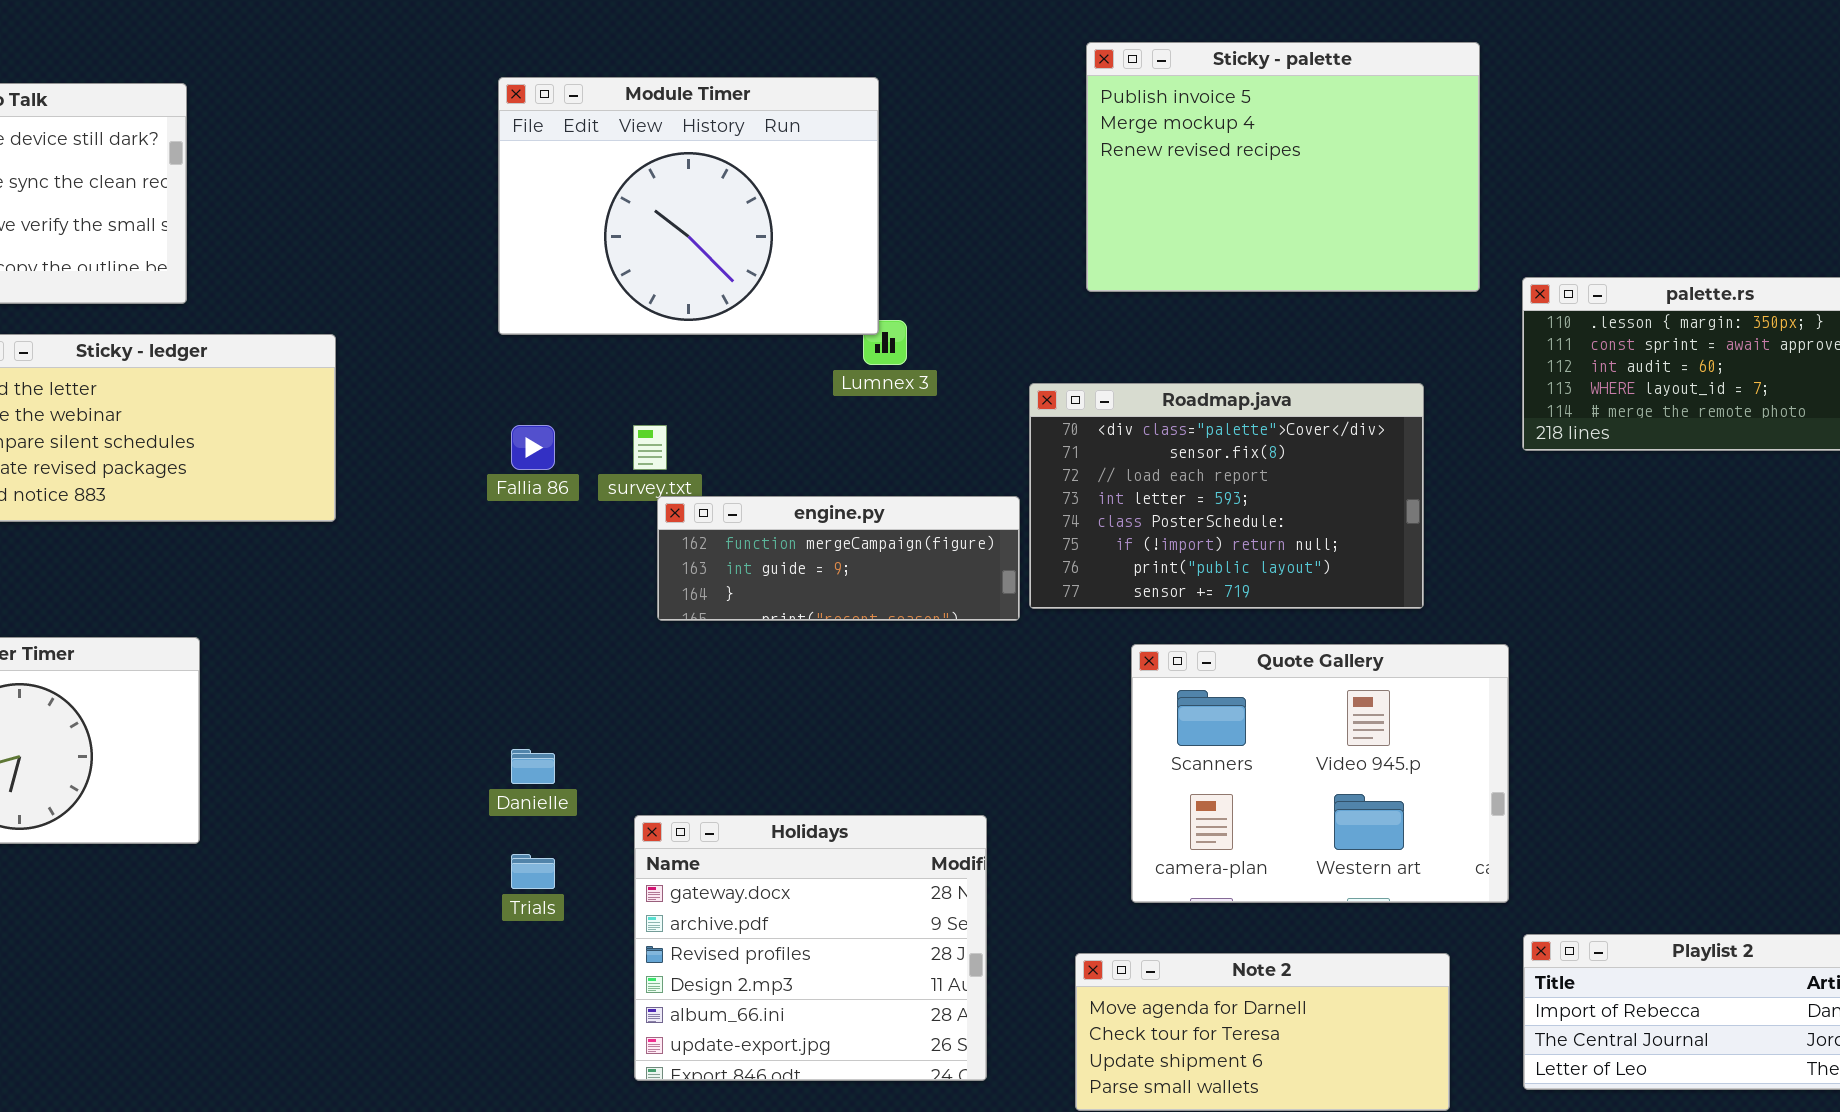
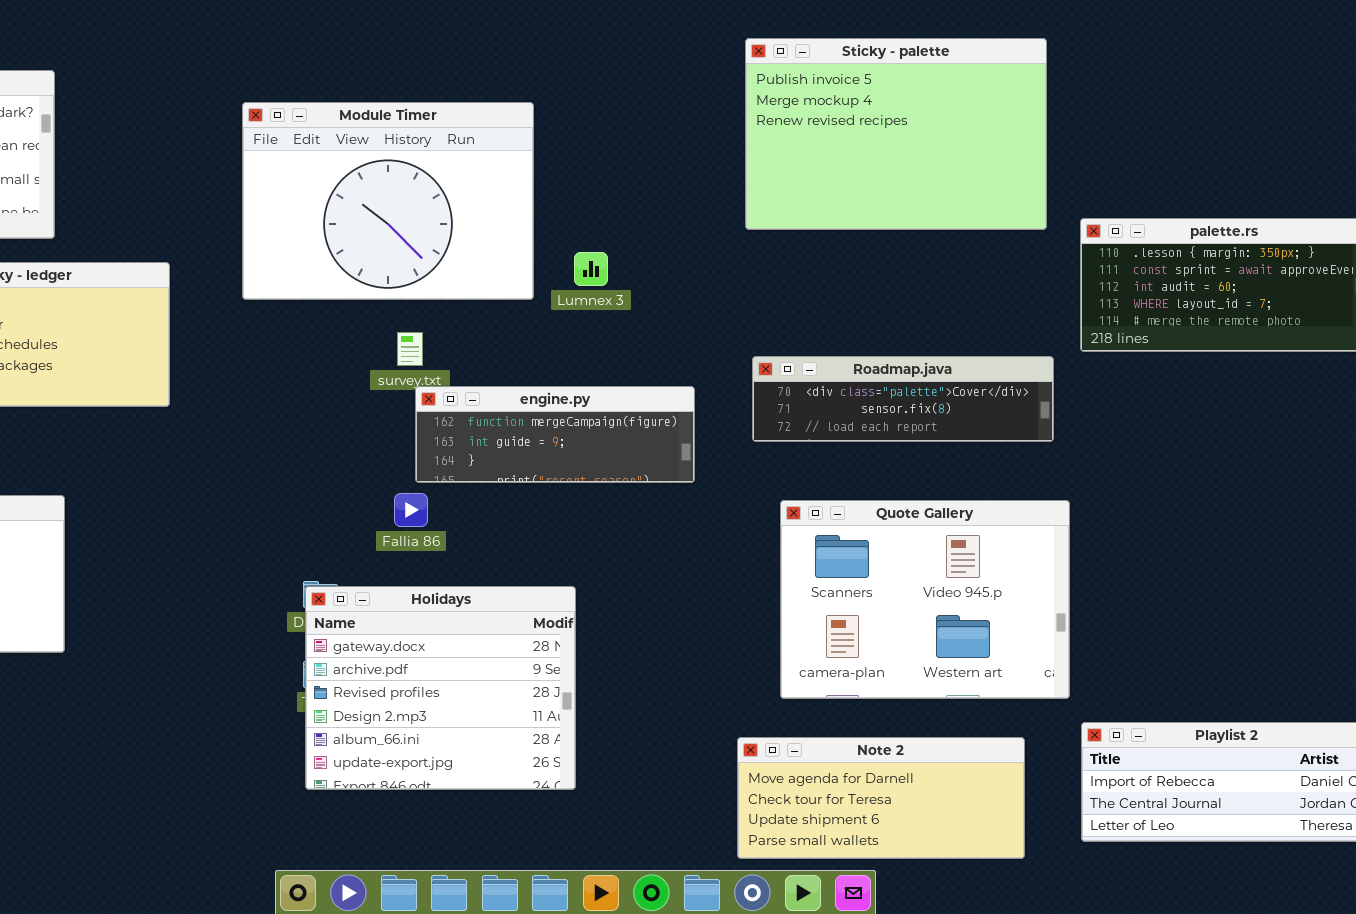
Module Timer: [498,77,879,335] -> [242,102,534,300], moved
Roadmap.java: [1029,383,1424,609] -> [752,356,1054,442], moved, resized
Fallia 86: [511,425,555,470] -> [394,493,428,527], moved
Holidays: [634,815,987,1081] -> [305,586,576,790], moved

